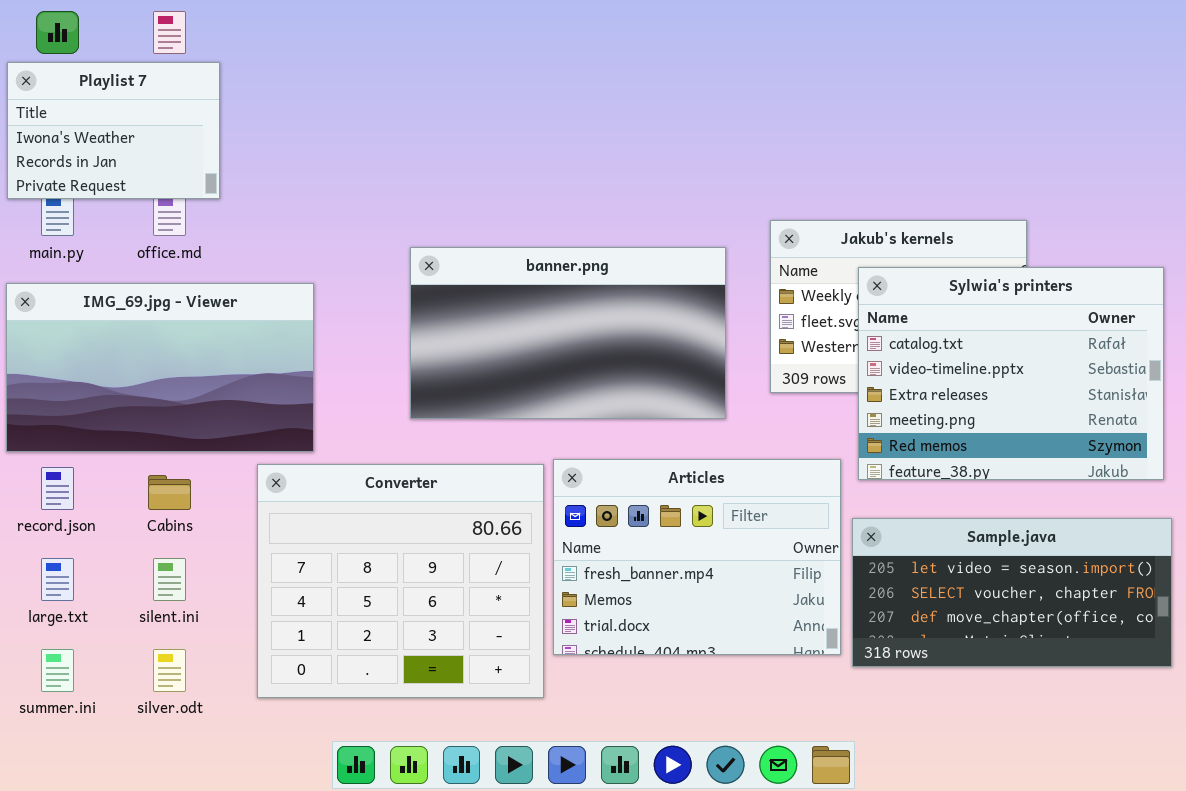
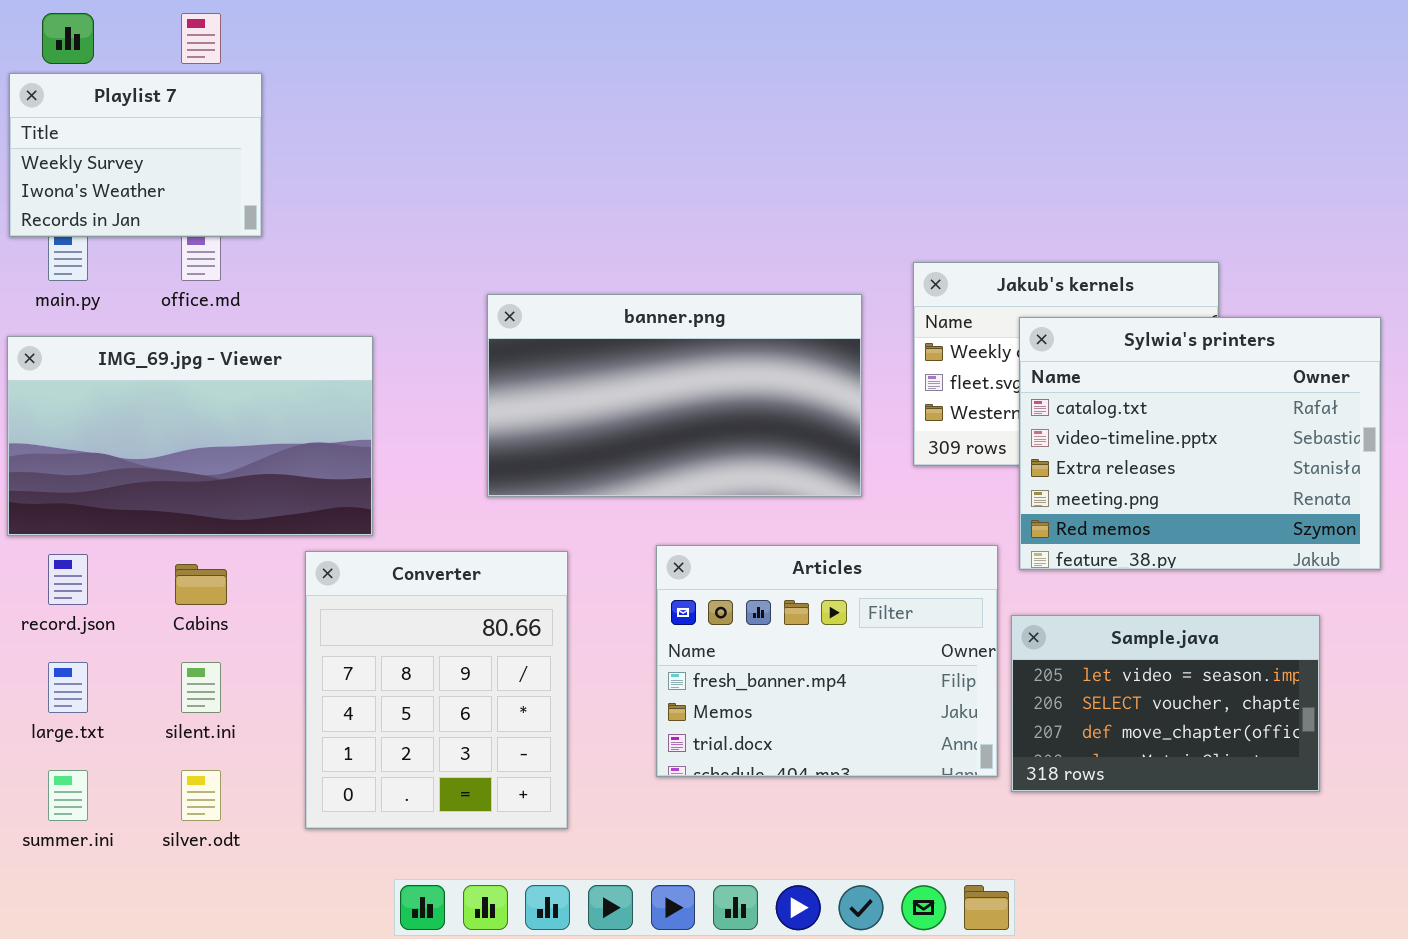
Playlist 7: [7,62,220,199] -> [9,73,262,237], scrolled up 1 row
Converter: [257,464,544,698] -> [305,551,568,829], resized
Sample.java: [852,518,1172,667] -> [1011,615,1320,792], resized

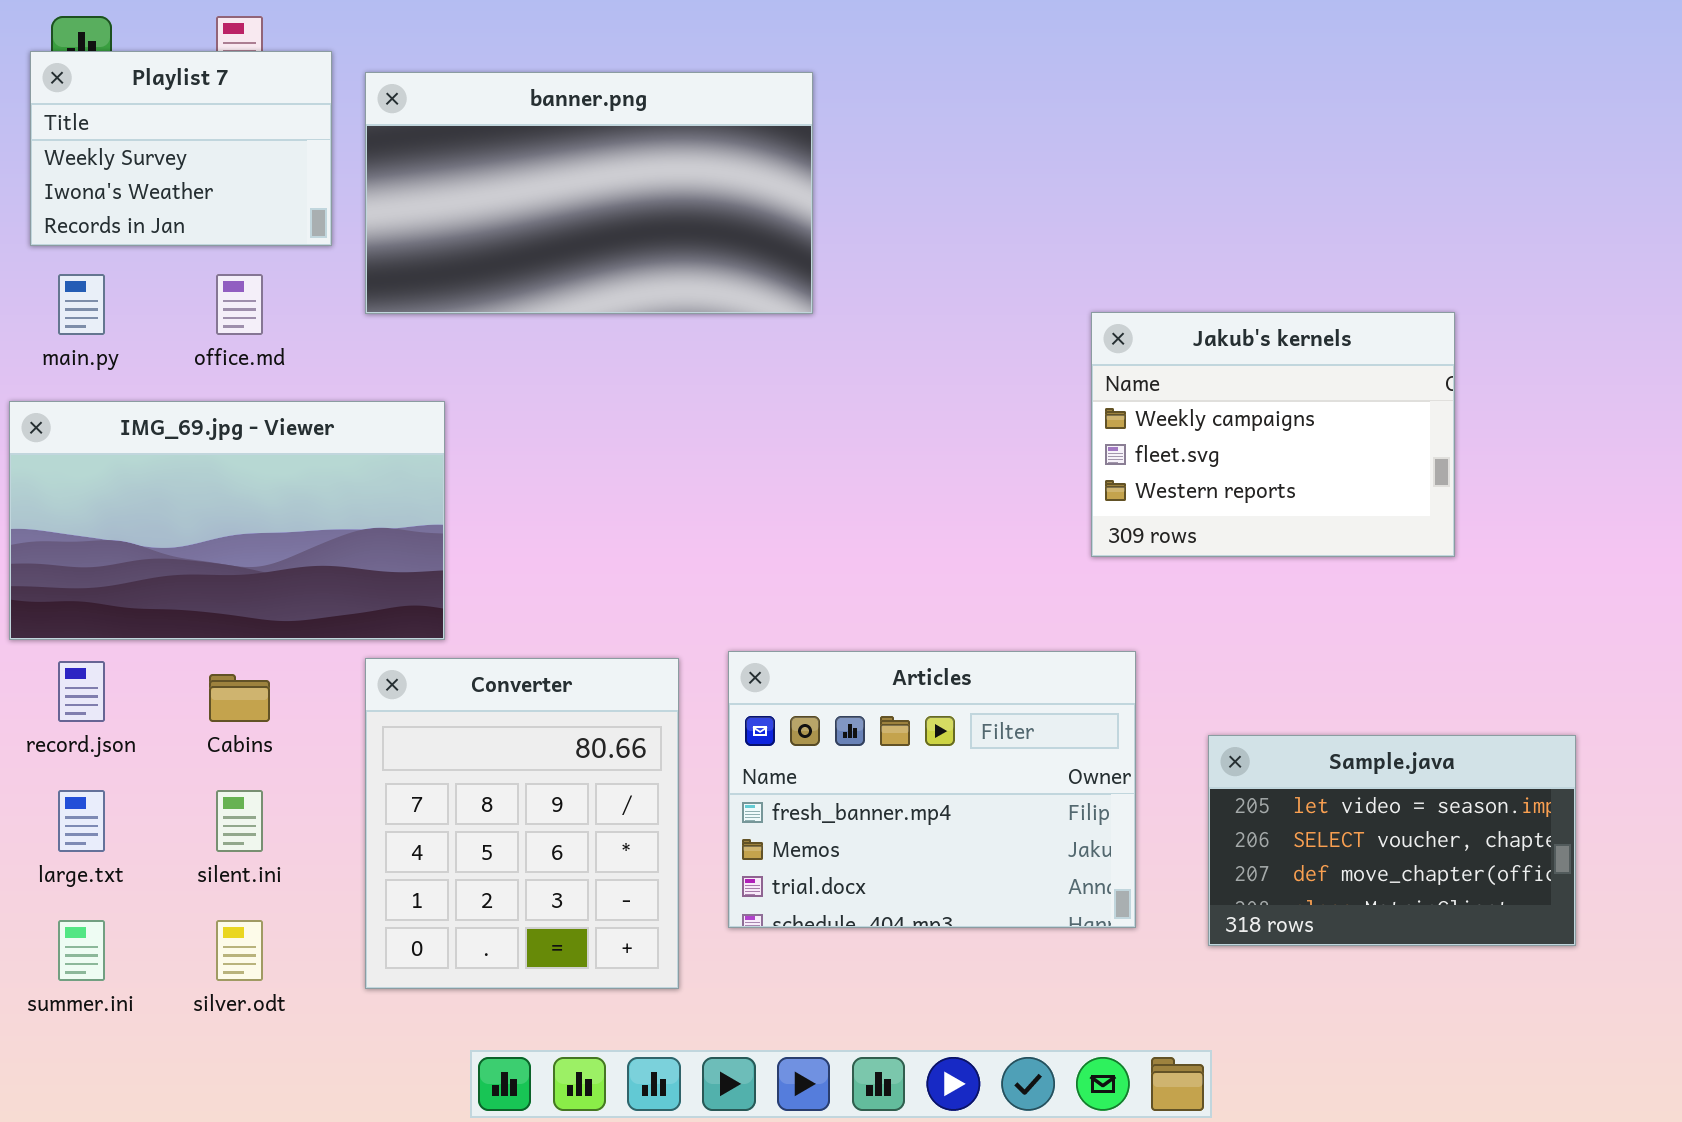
Playlist 7: [9,73,262,237] -> [30,51,332,246], moved
banner.png: [487,294,862,497] -> [365,72,813,314], moved
Sylwia's printers: [1019,317,1381,570] -> none, closed
Articles: [656,545,998,777] -> [728,651,1136,928], moved

